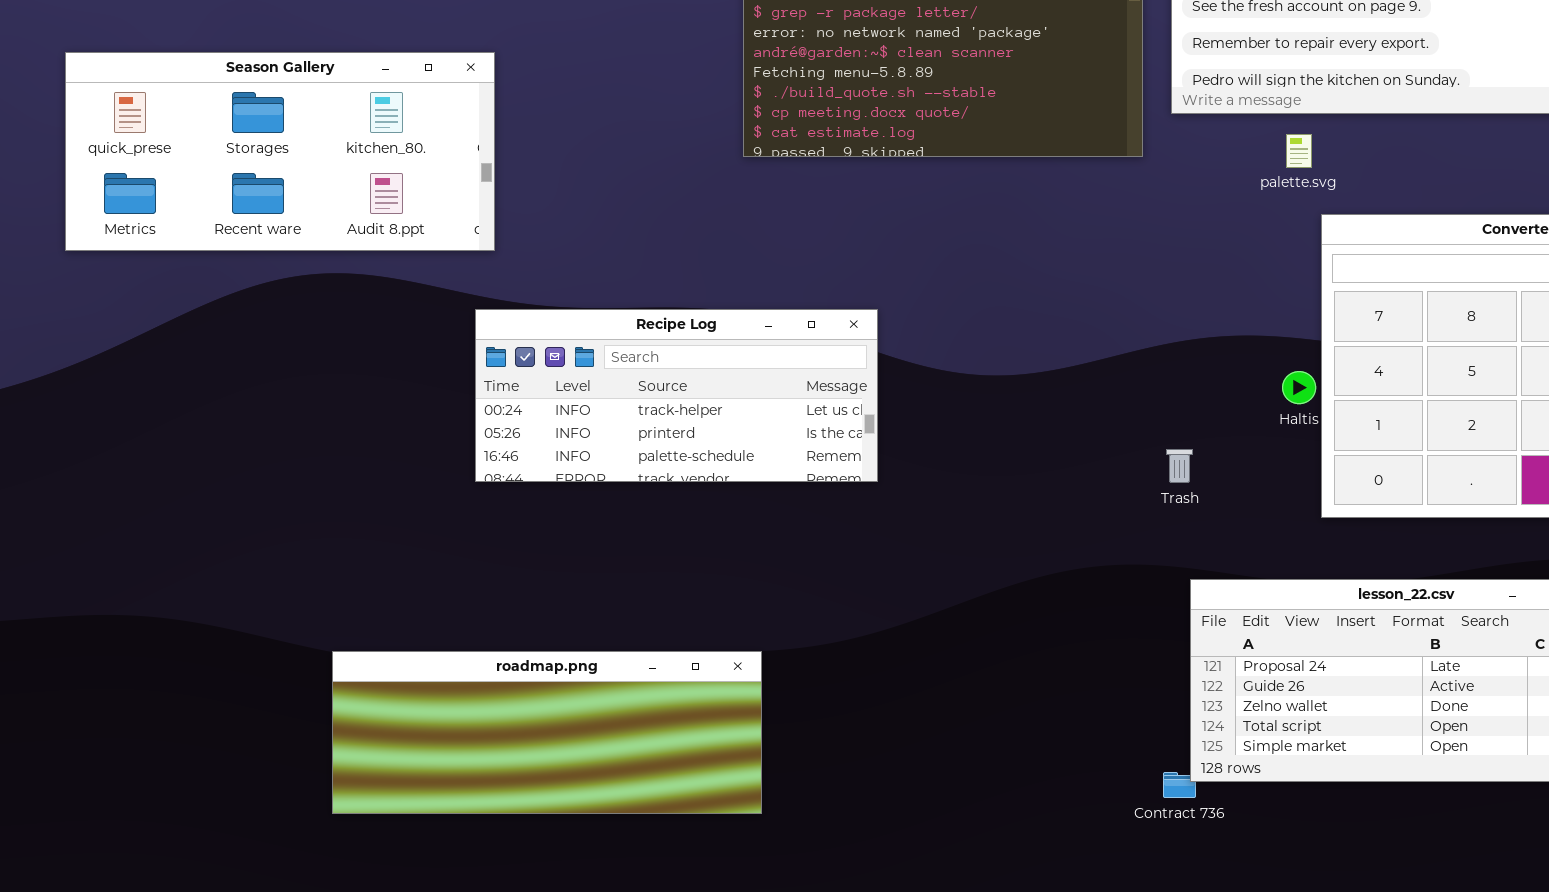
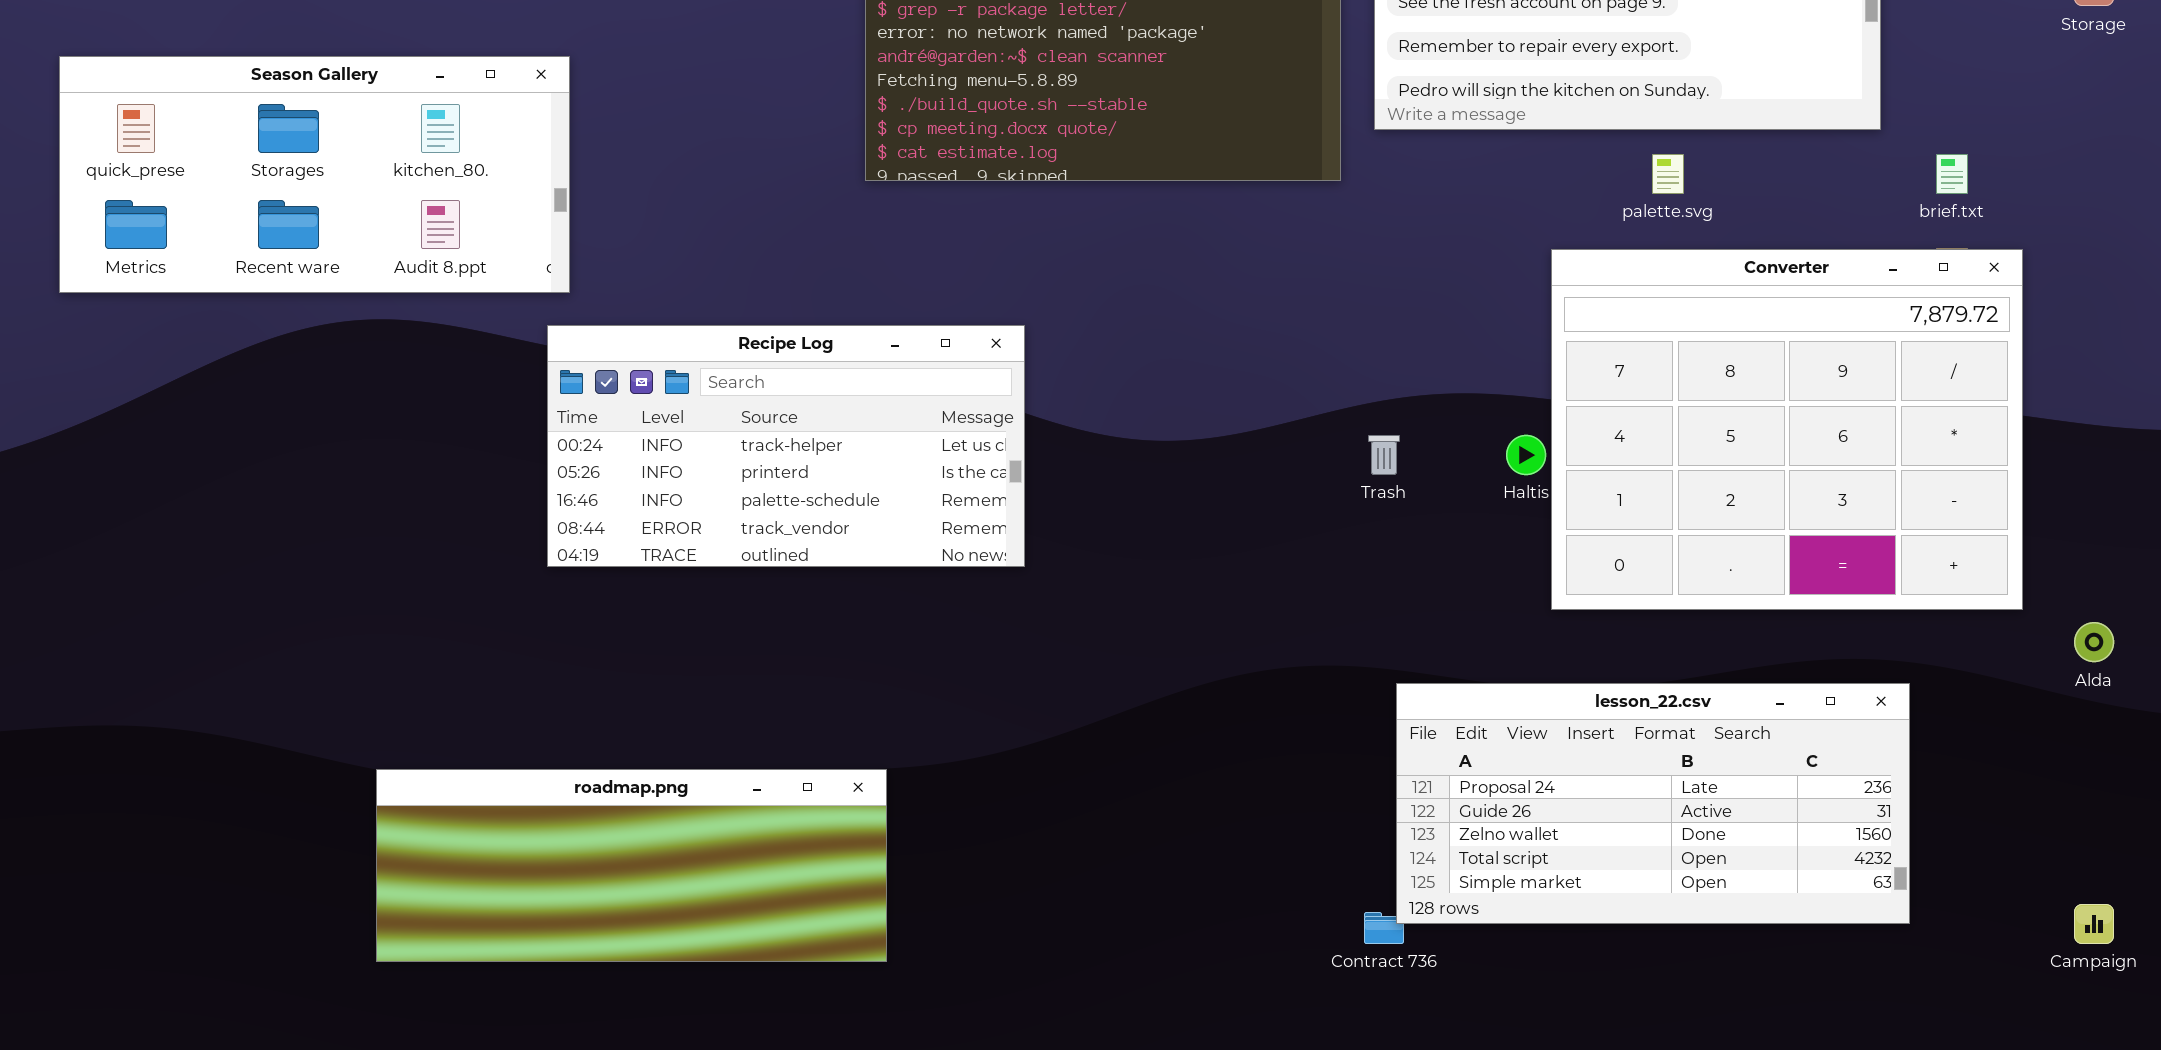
palette.svg: [1286,134,1312,168] -> [1652,154,1684,194], moved
Recipe Log: [475,309,878,482] -> [547,325,1025,567], resized
Trash: [1166,449,1193,483] -> [1368,435,1400,475], moved

